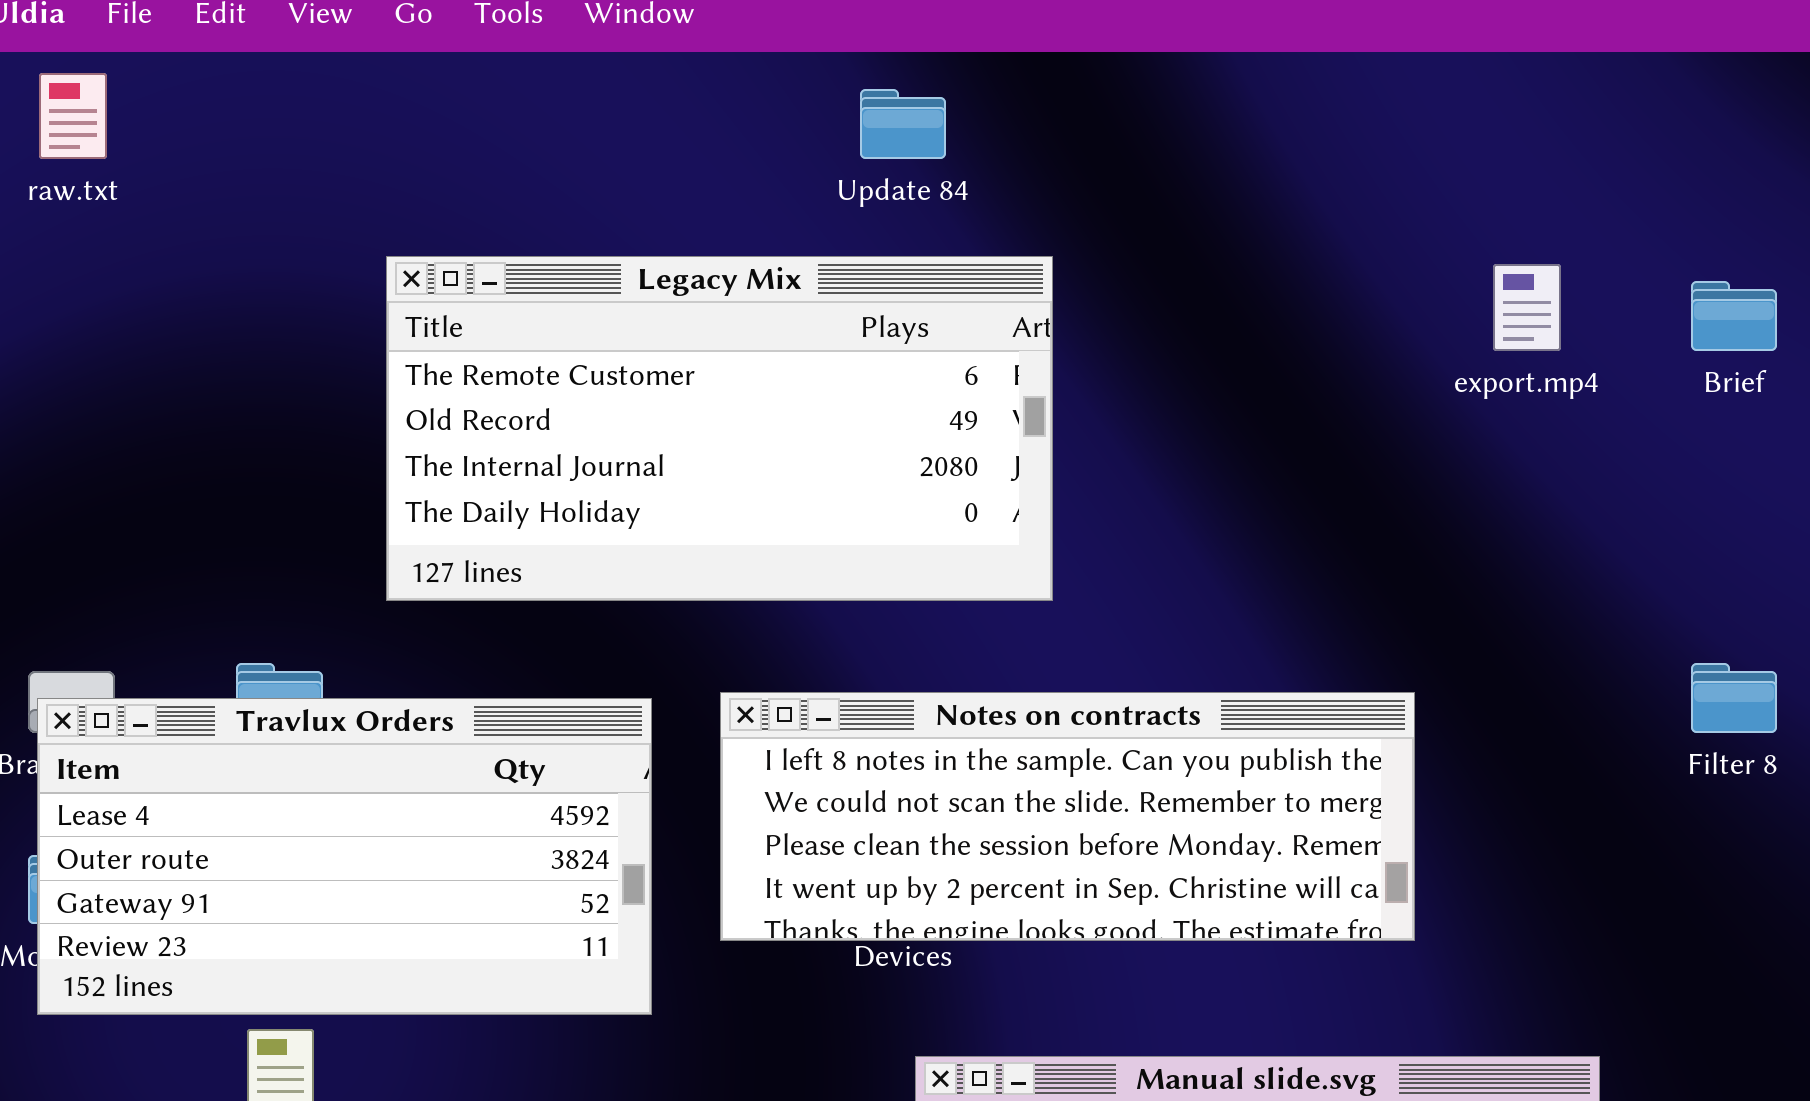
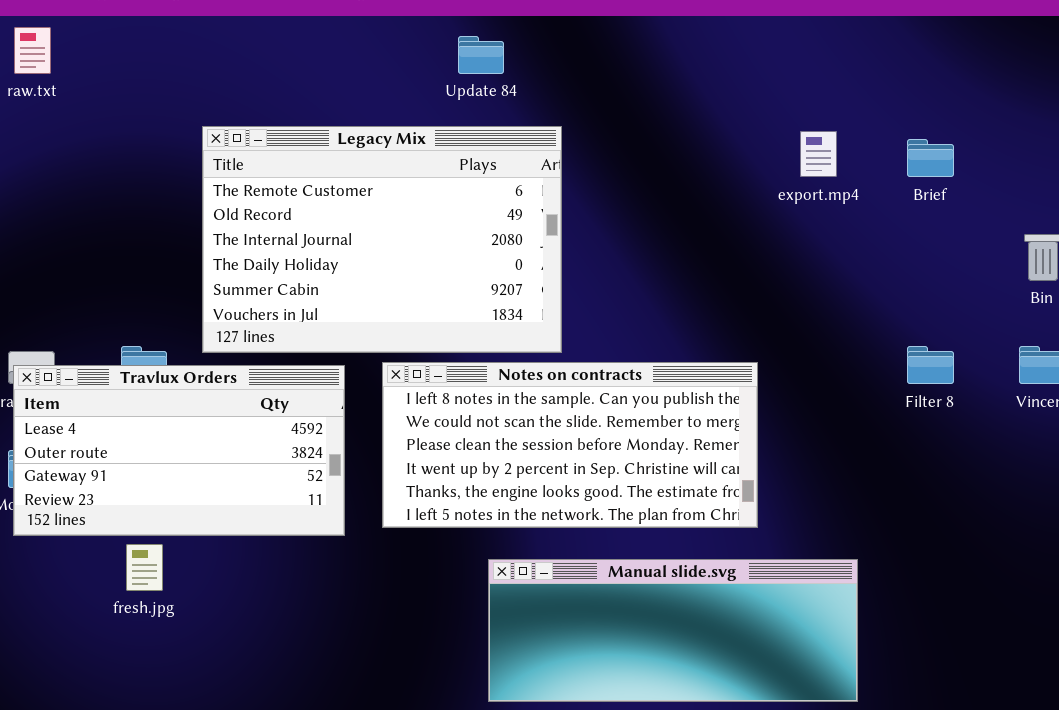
Legacy Mix: [386,256,1053,601] -> [202,126,562,353], resized
Notes on contracts: [720,692,1415,941] -> [382,362,758,528], resized

